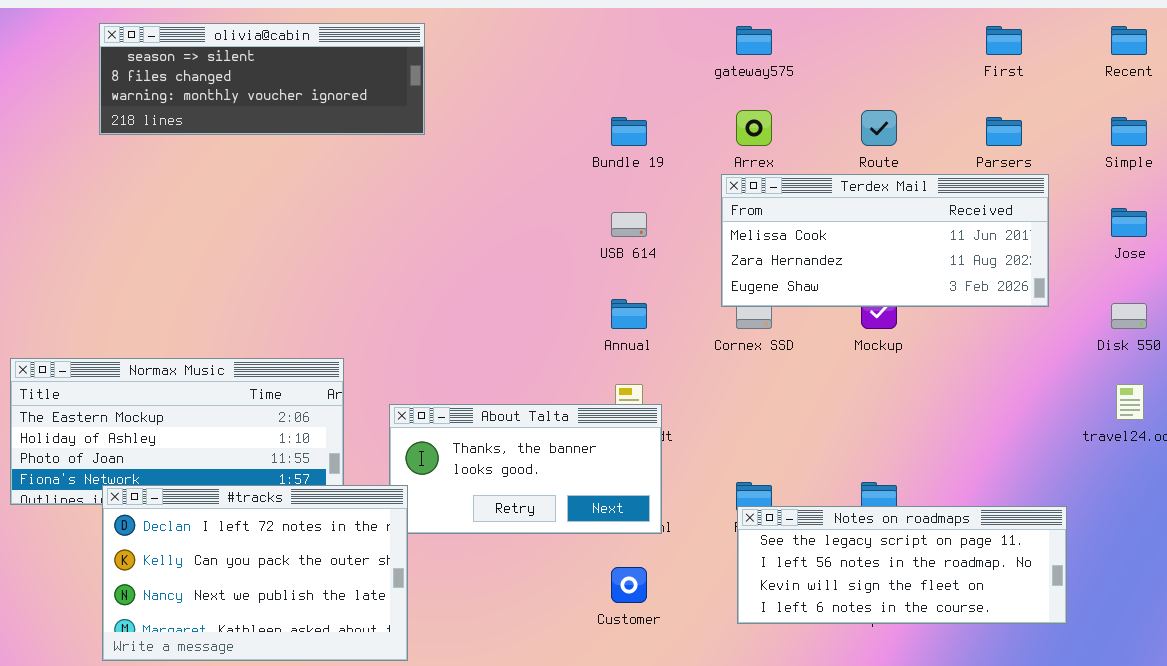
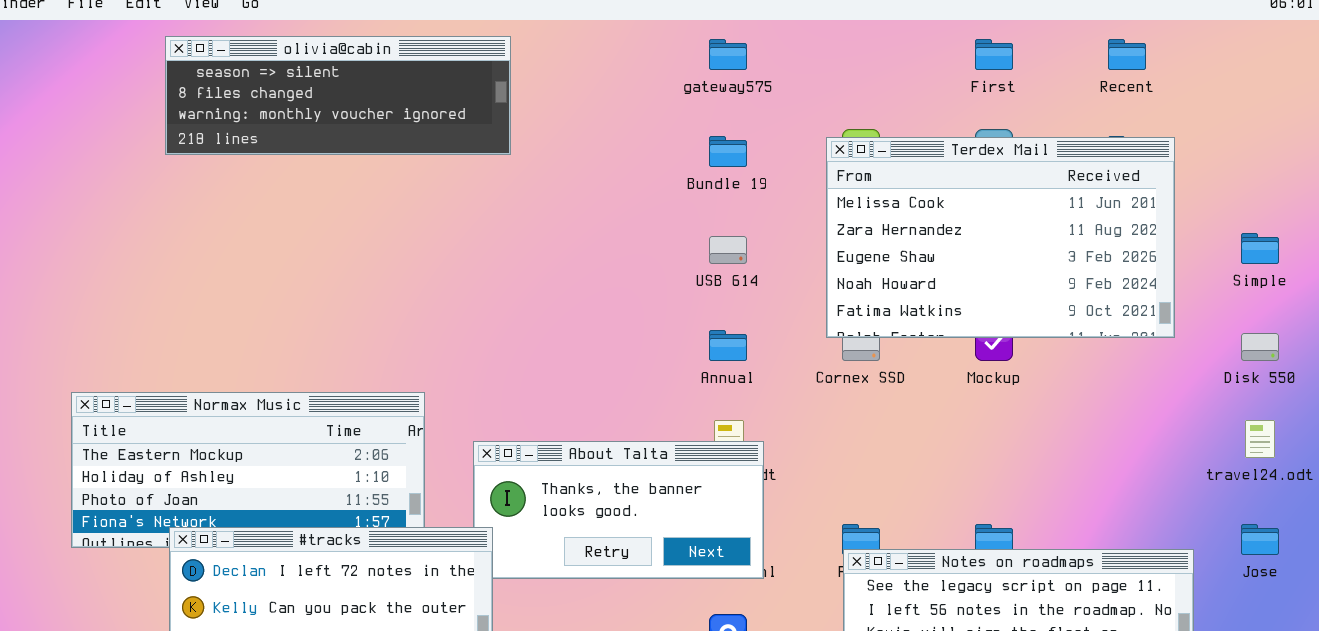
gateway575: [736,26,772,55] -> [709,39,747,70], moved
First: [986,26,1022,55] -> [975,39,1013,70], moved
Recent: [1111,26,1147,55] -> [1108,39,1146,70], moved
Simple: [1111,117,1147,146] -> [1241,233,1279,264], moved
Terdex Mail: [721,174,1049,307] -> [826,137,1175,338], resized
Jose: [1111,208,1147,237] -> [1241,524,1279,555], moved

